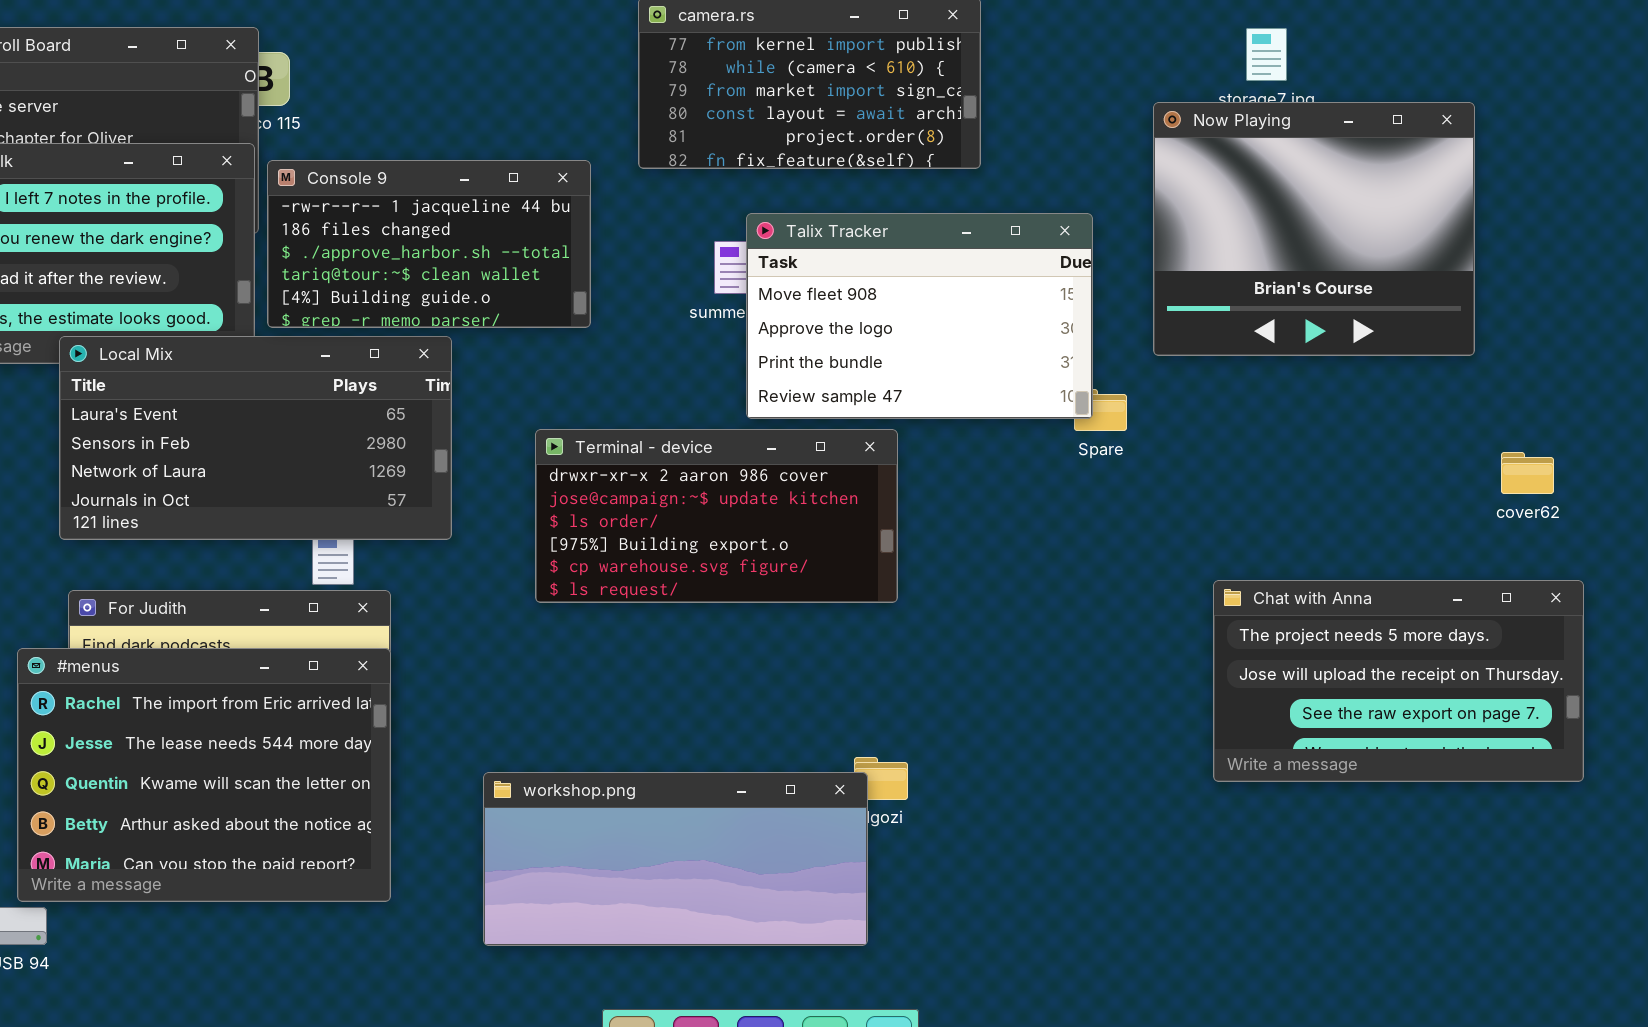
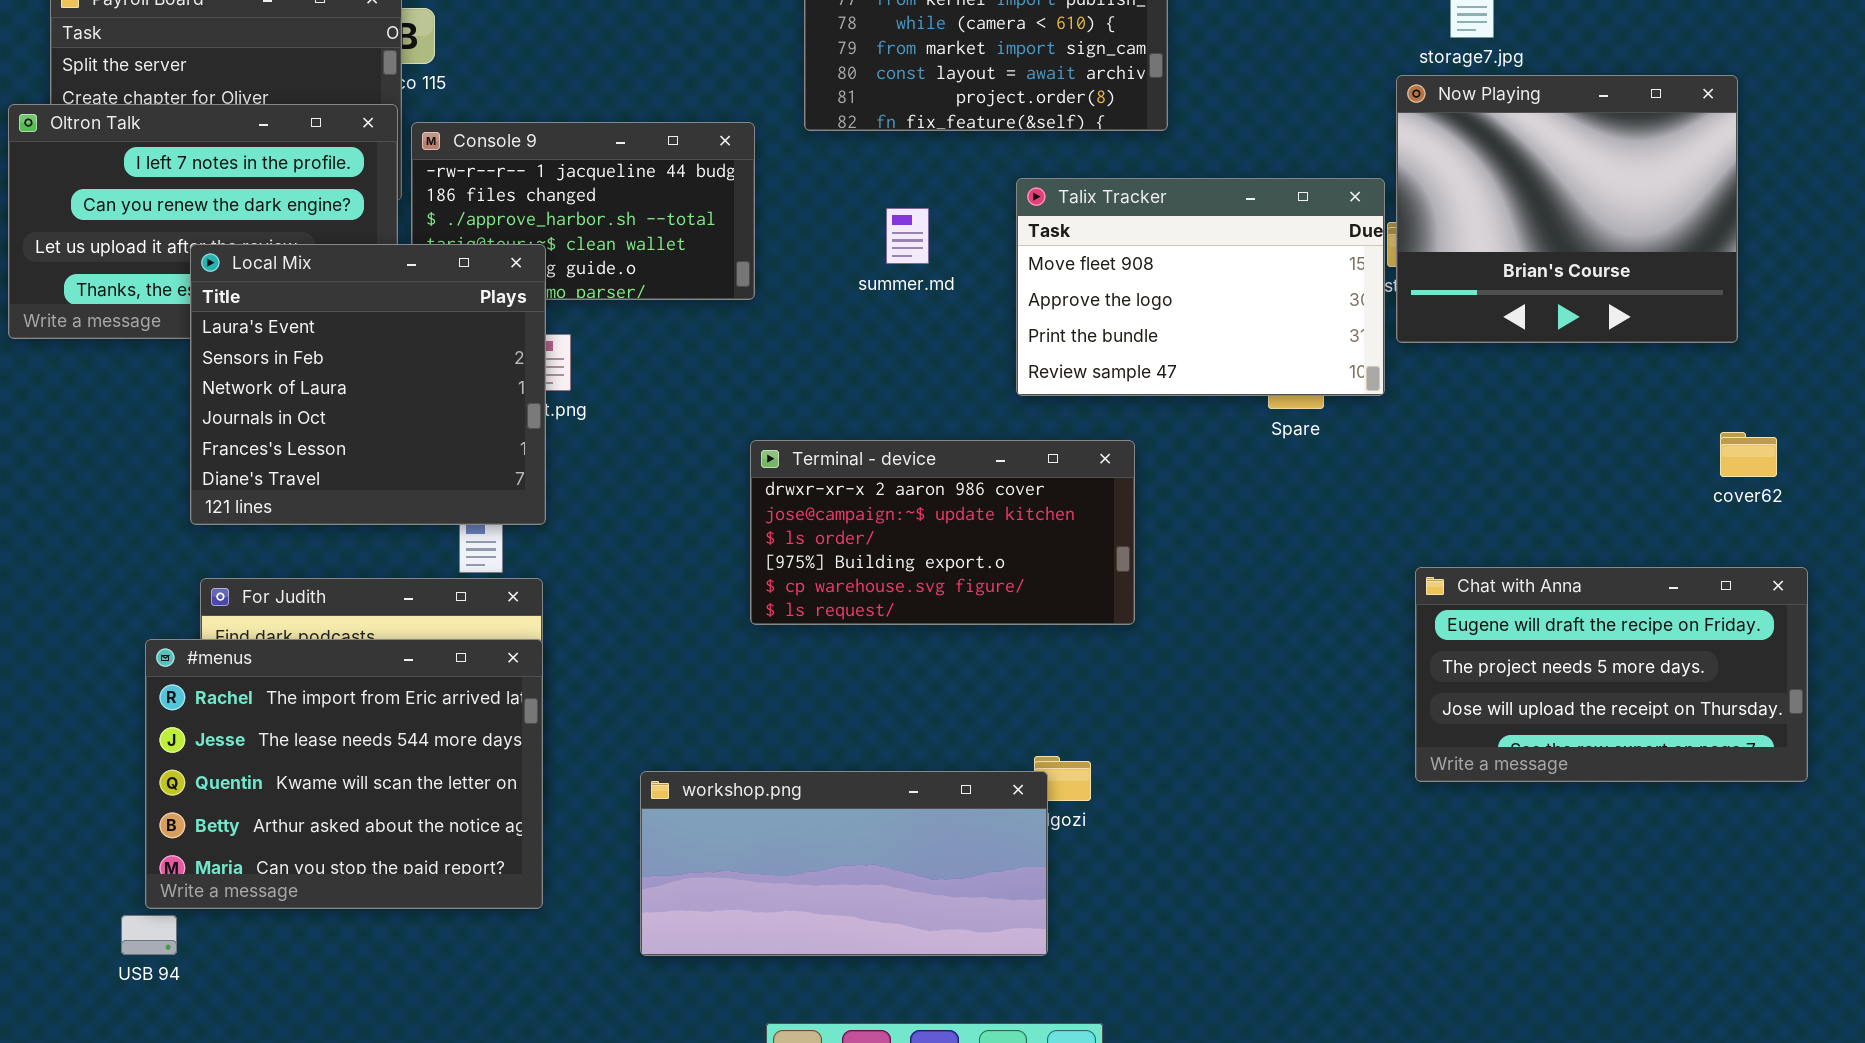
Now Playing: [1153,102,1475,356] -> [1396,75,1738,343], moved
Talix Tracker: [746,213,1093,419] -> [1016,178,1385,396], moved
Local Mix: [59,336,452,540] -> [190,244,546,525], resized
Terminal - device: [535,429,898,603] -> [750,440,1135,625], moved
Chat with Anna: [1213,580,1584,782] -> [1415,567,1808,782], scrolled up 1 row

